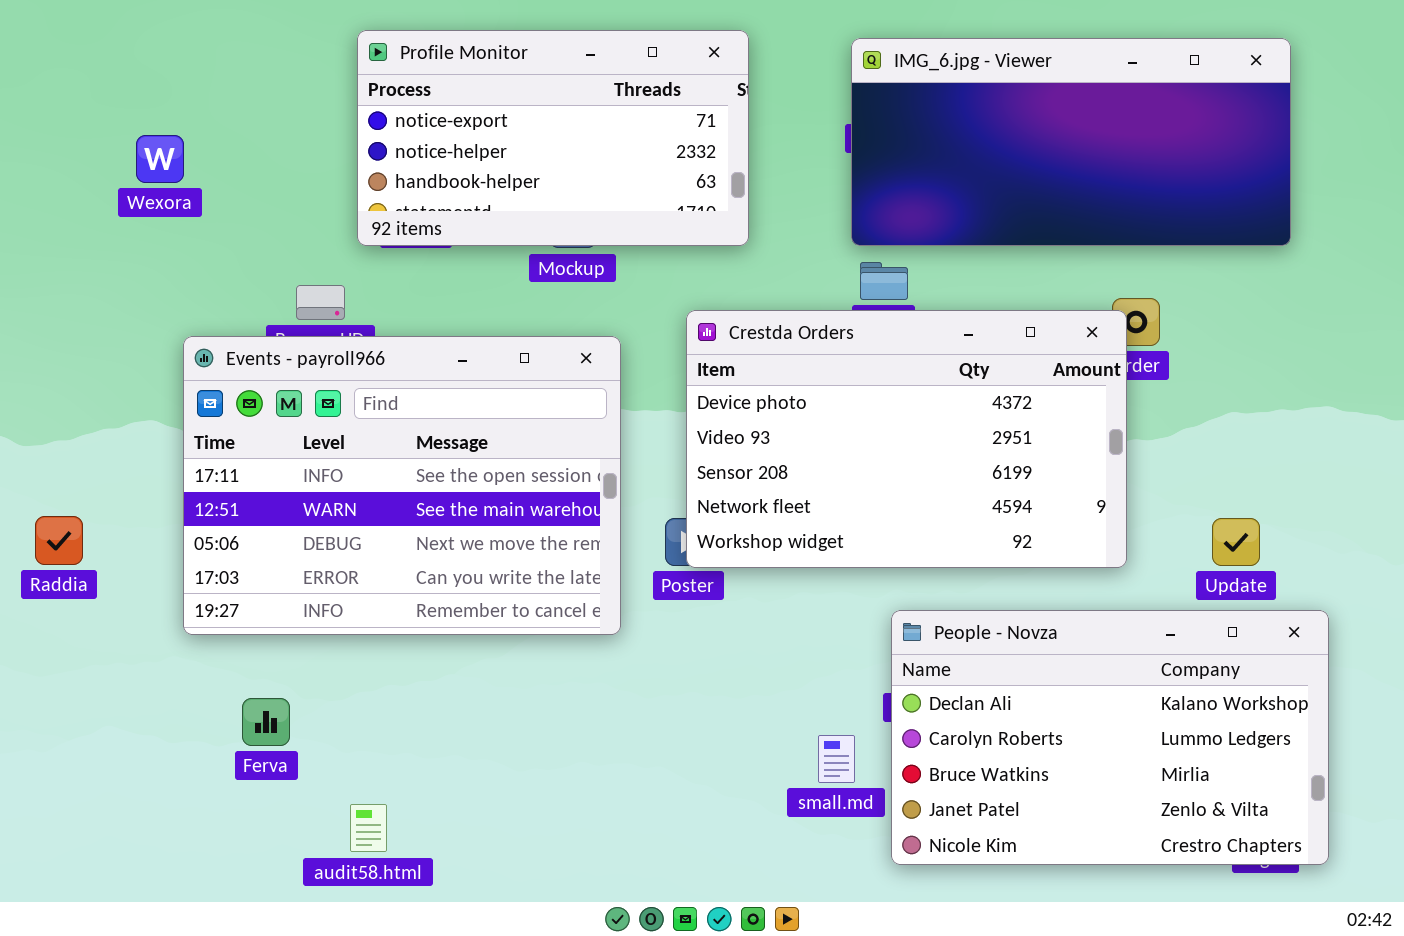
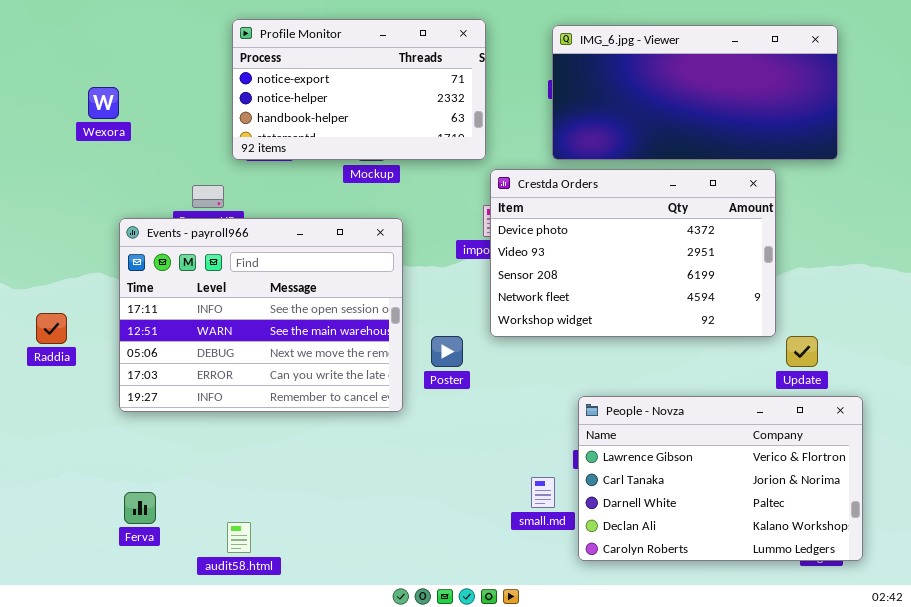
Crestda Orders: [686,310,1127,568] -> [490,169,776,337], moved
Raddia: [35,516,83,565] -> [36,313,67,344], moved
People - Novza: [891,610,1329,865] -> [578,396,863,561], scrolled up 3 rows
Ferva: [242,698,290,746] -> [124,492,156,524], moved

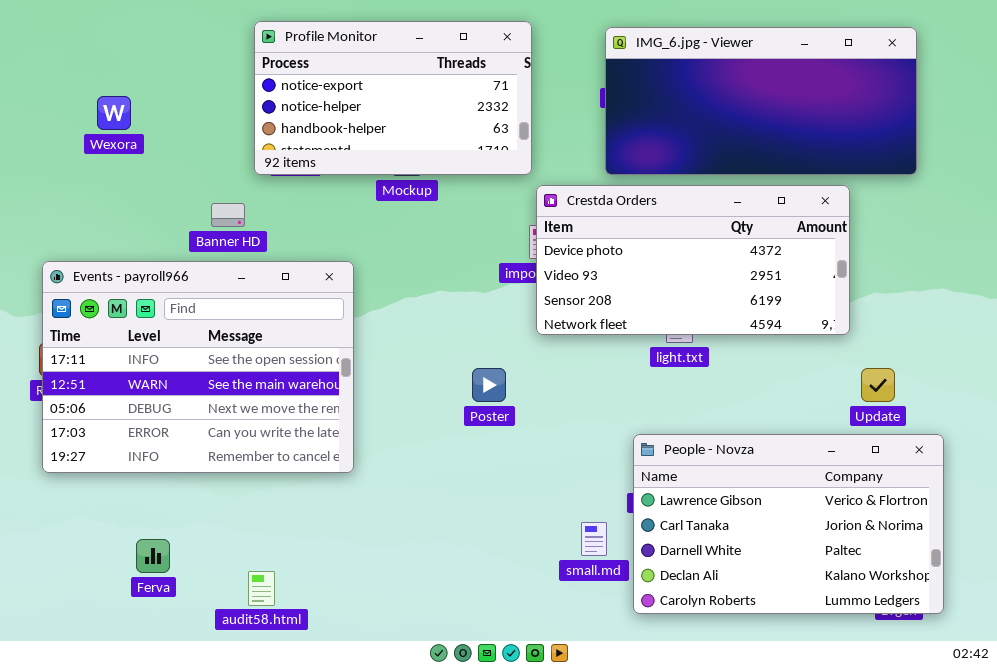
Crestda Orders: [490,169,776,337] -> [536,185,850,335], resized
Events - payroll966: [119,218,403,412] -> [42,261,354,473], moved

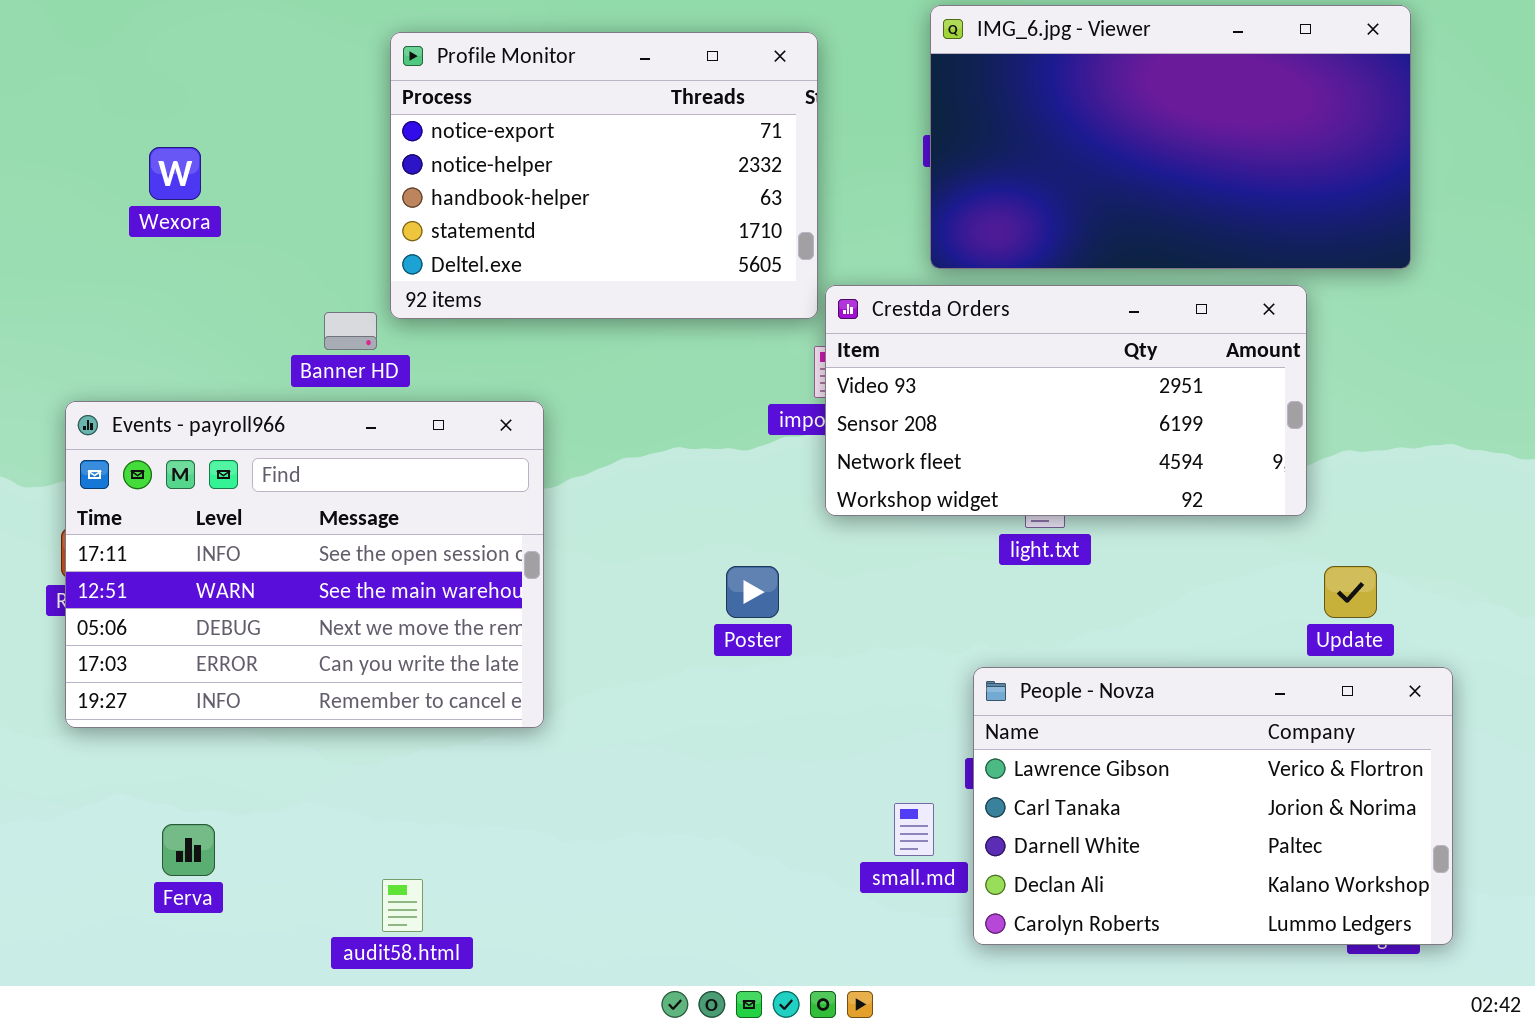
Profile Monitor: [254,21,532,175] -> [390,32,818,319], resized
IMG_6.jpg - Viewer: [605,27,917,175] -> [930,5,1411,269], resized
Crestda Orders: [536,185,850,335] -> [825,285,1307,516], scrolled down 1 row
Ferva: [136,539,170,573] -> [162,824,215,876], moved

